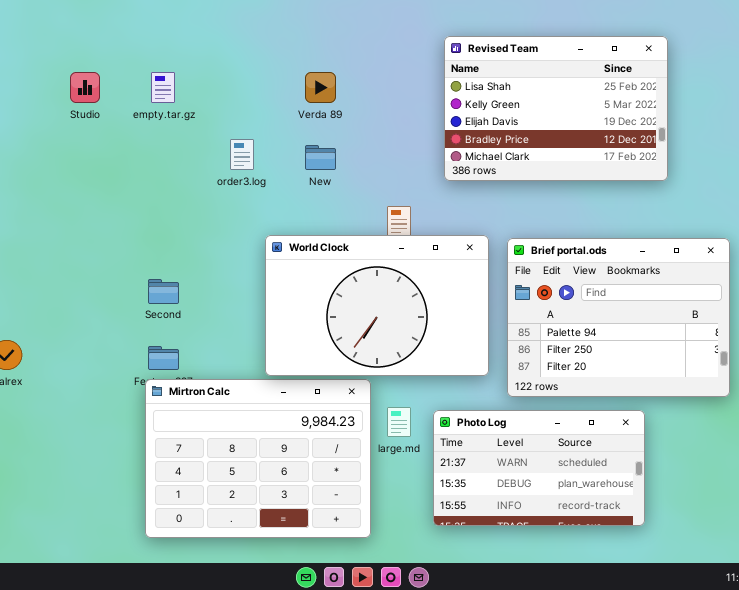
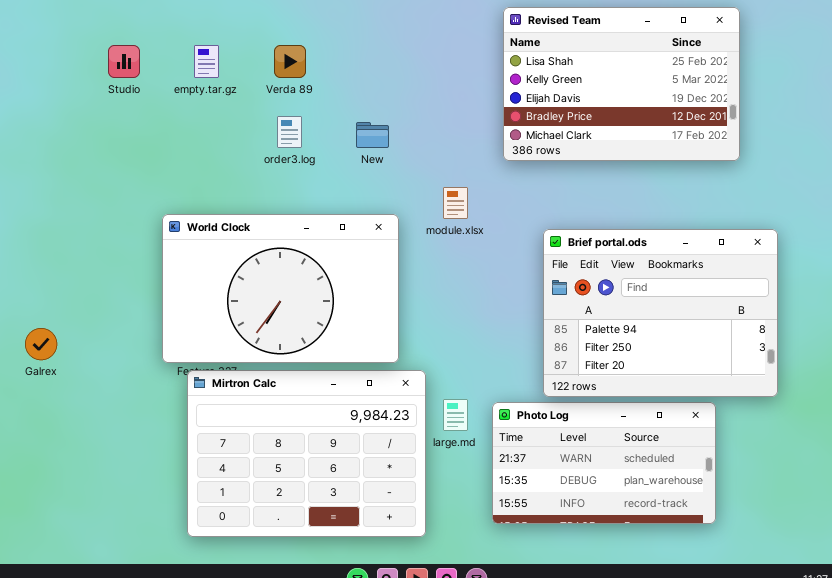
Verda 89: [305,72,336,103] -> [274,45,306,78], moved
World Clock: [265,235,489,376] -> [162,214,399,363], moved
Brief portal.ods: [507,238,730,397] -> [543,229,778,397], moved

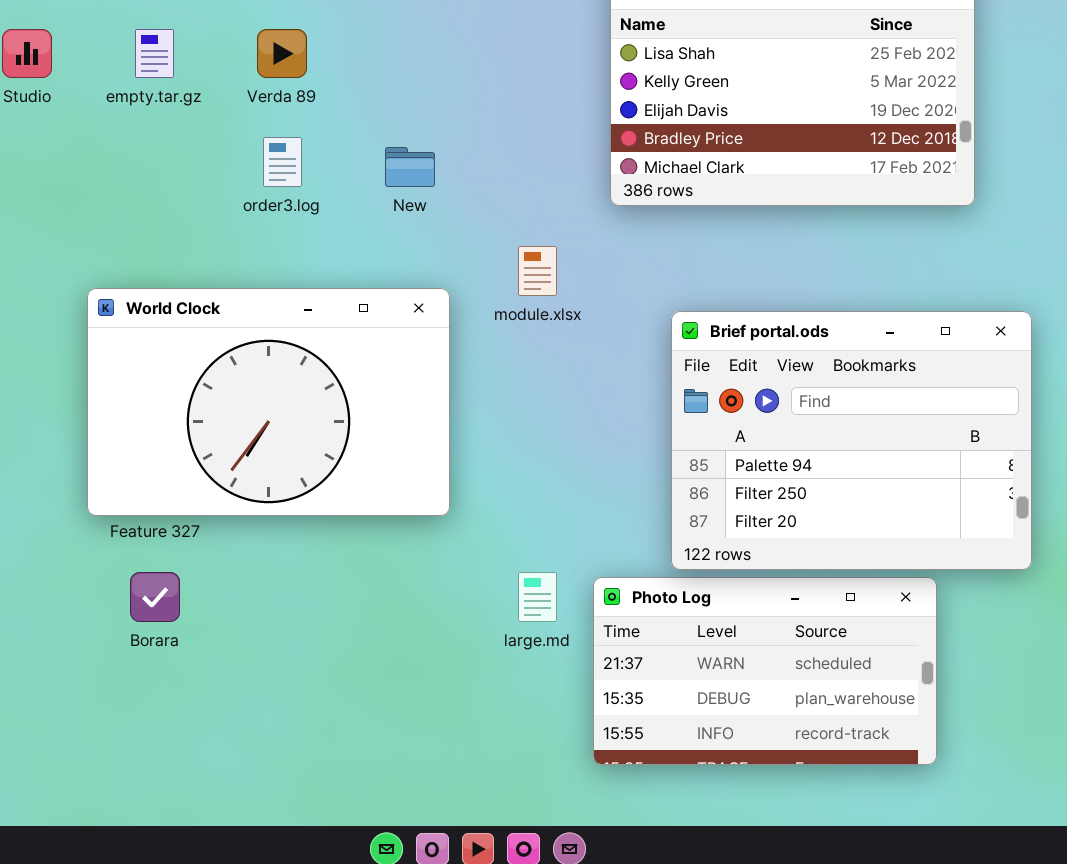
Mirtron Calc: [187,370,426,537] -> none, closed

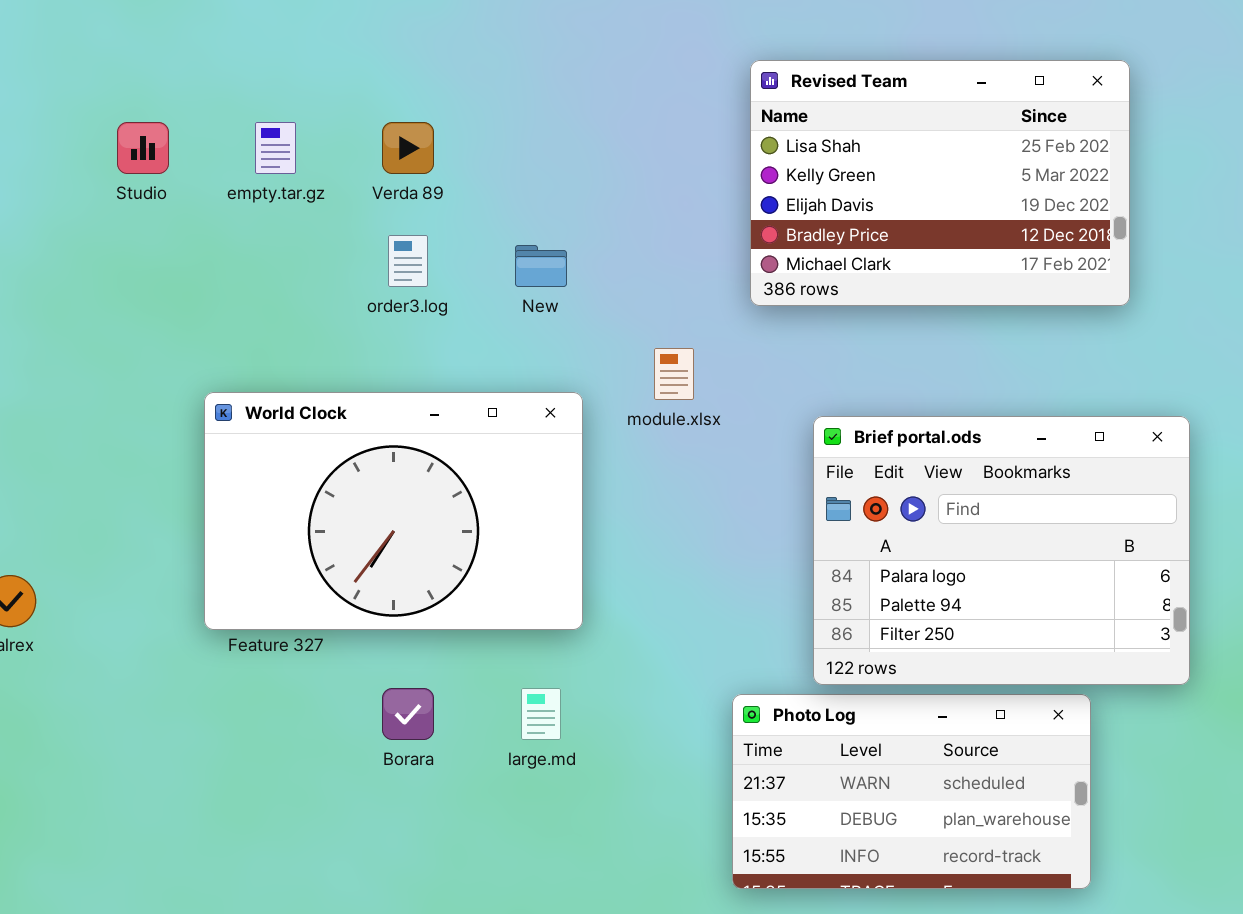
Brief portal.ods: [671,311,1032,570] -> [813,416,1190,685], scrolled up 1 row
Borara: [130,572,180,622] -> [382,688,434,740], moved
large.md: [518,572,557,622] -> [521,688,561,740], moved

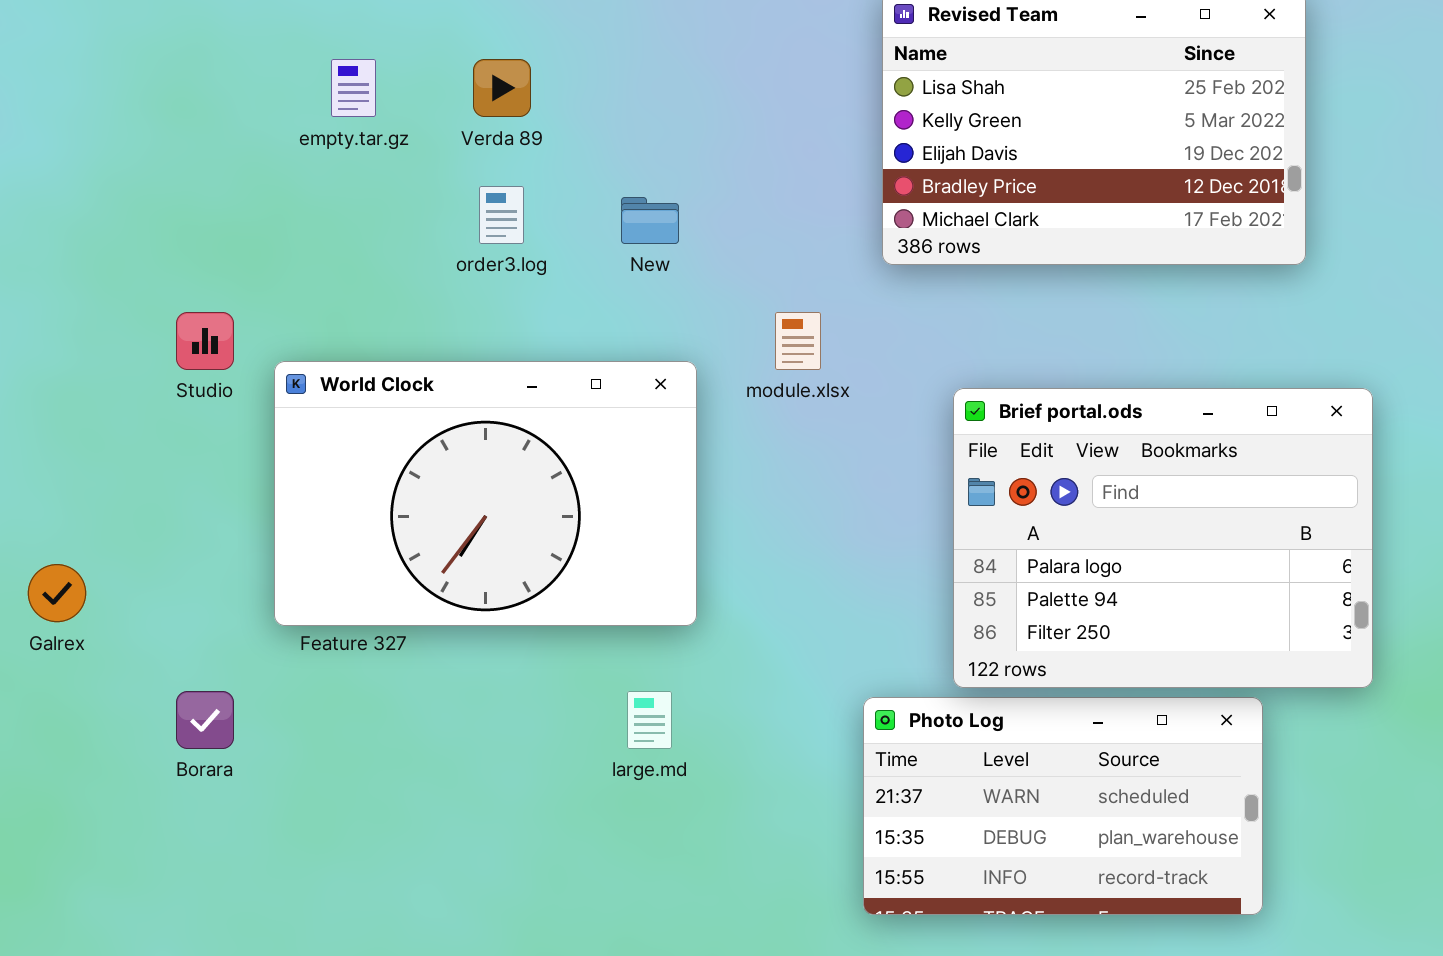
Studio: [117,122,169,174] -> [176,312,234,370], moved
Borara: [382,688,434,740] -> [176,691,234,749], moved

